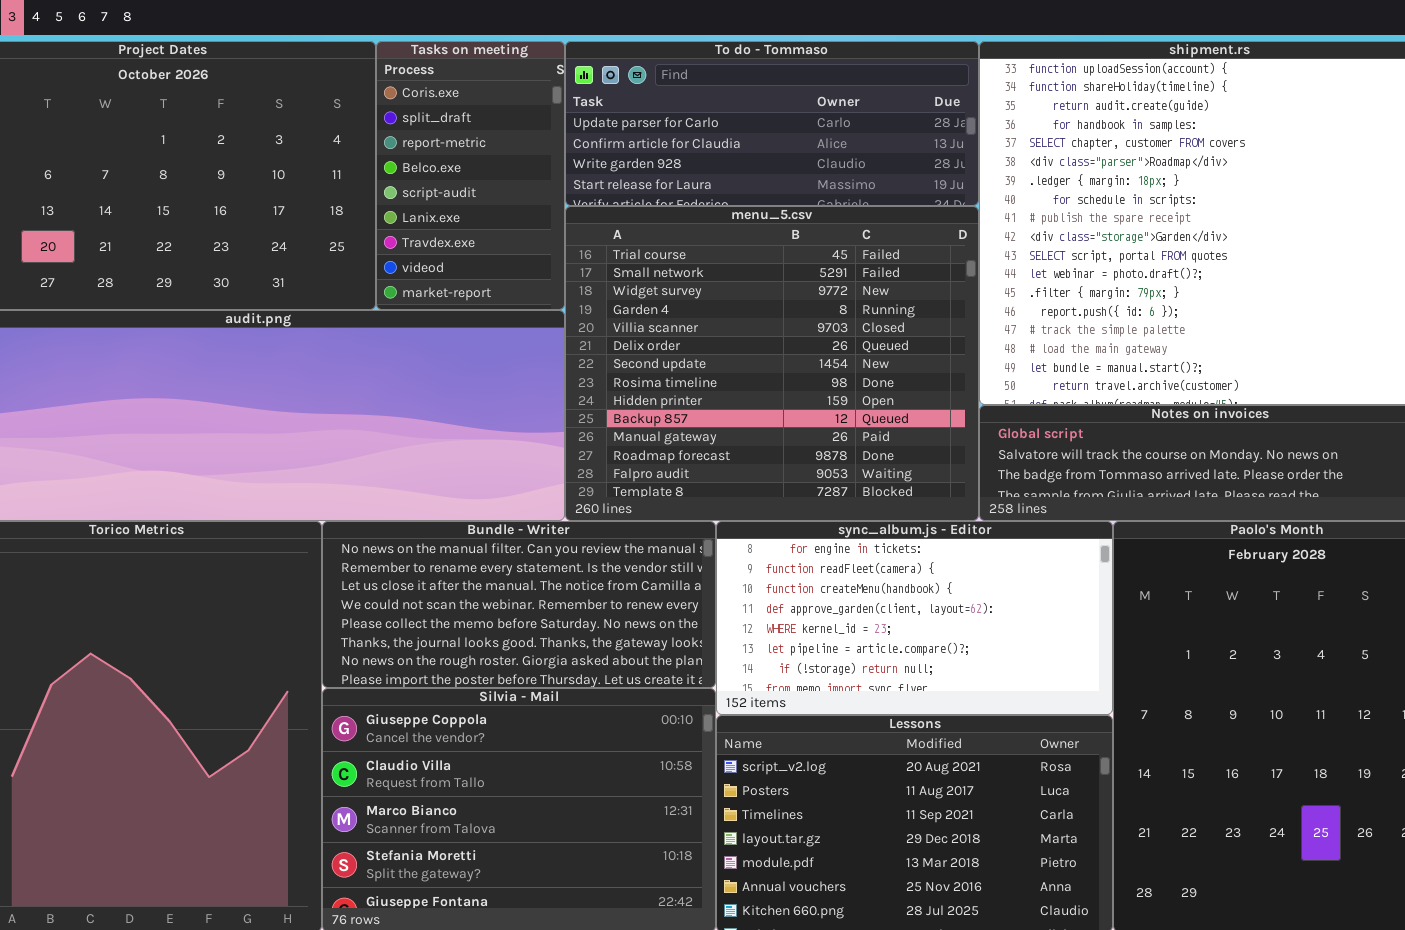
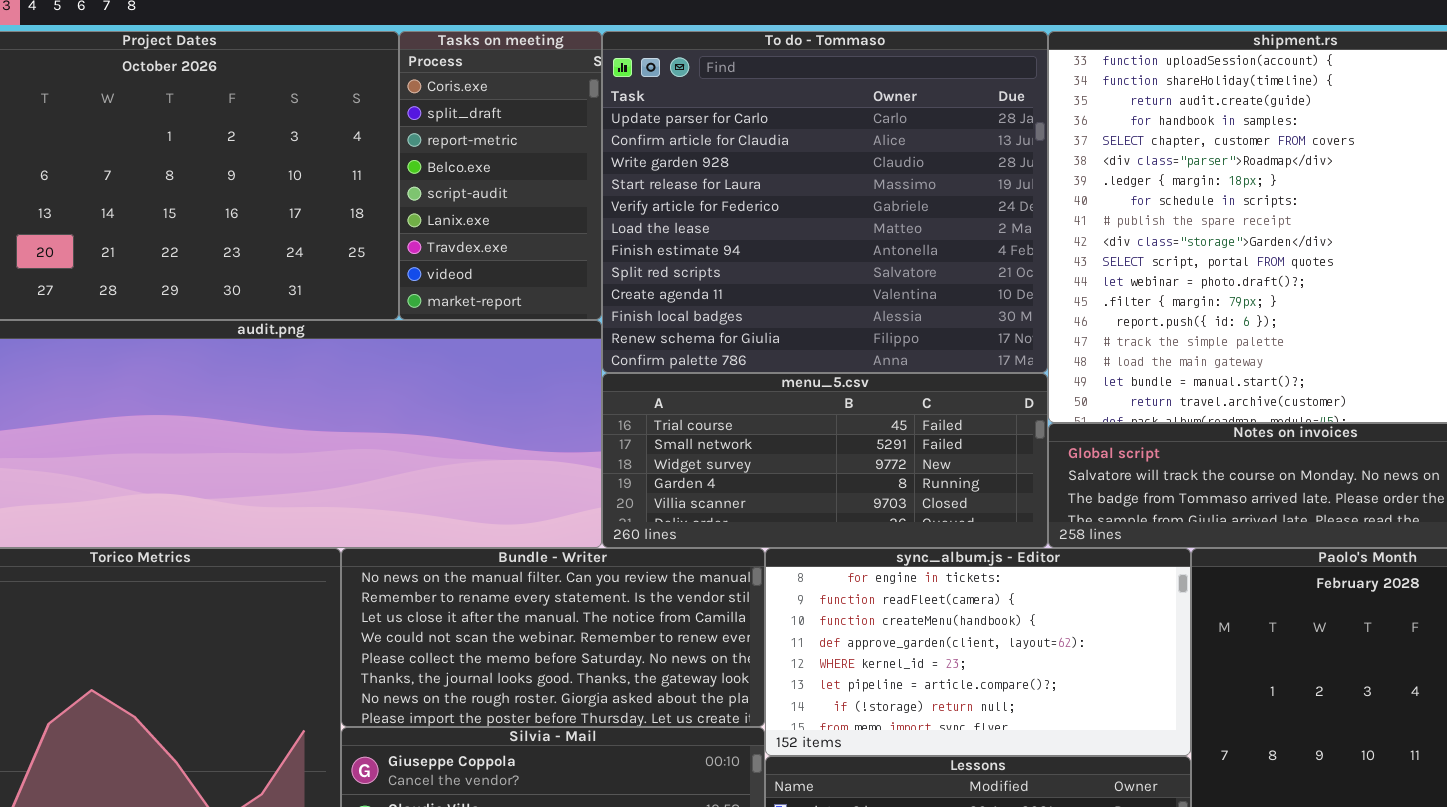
To do - Tommaso: [565,41,979,206] -> [602,31,1048,373], resized
menu_5.csv: [565,206,979,521] -> [602,373,1048,548], resized

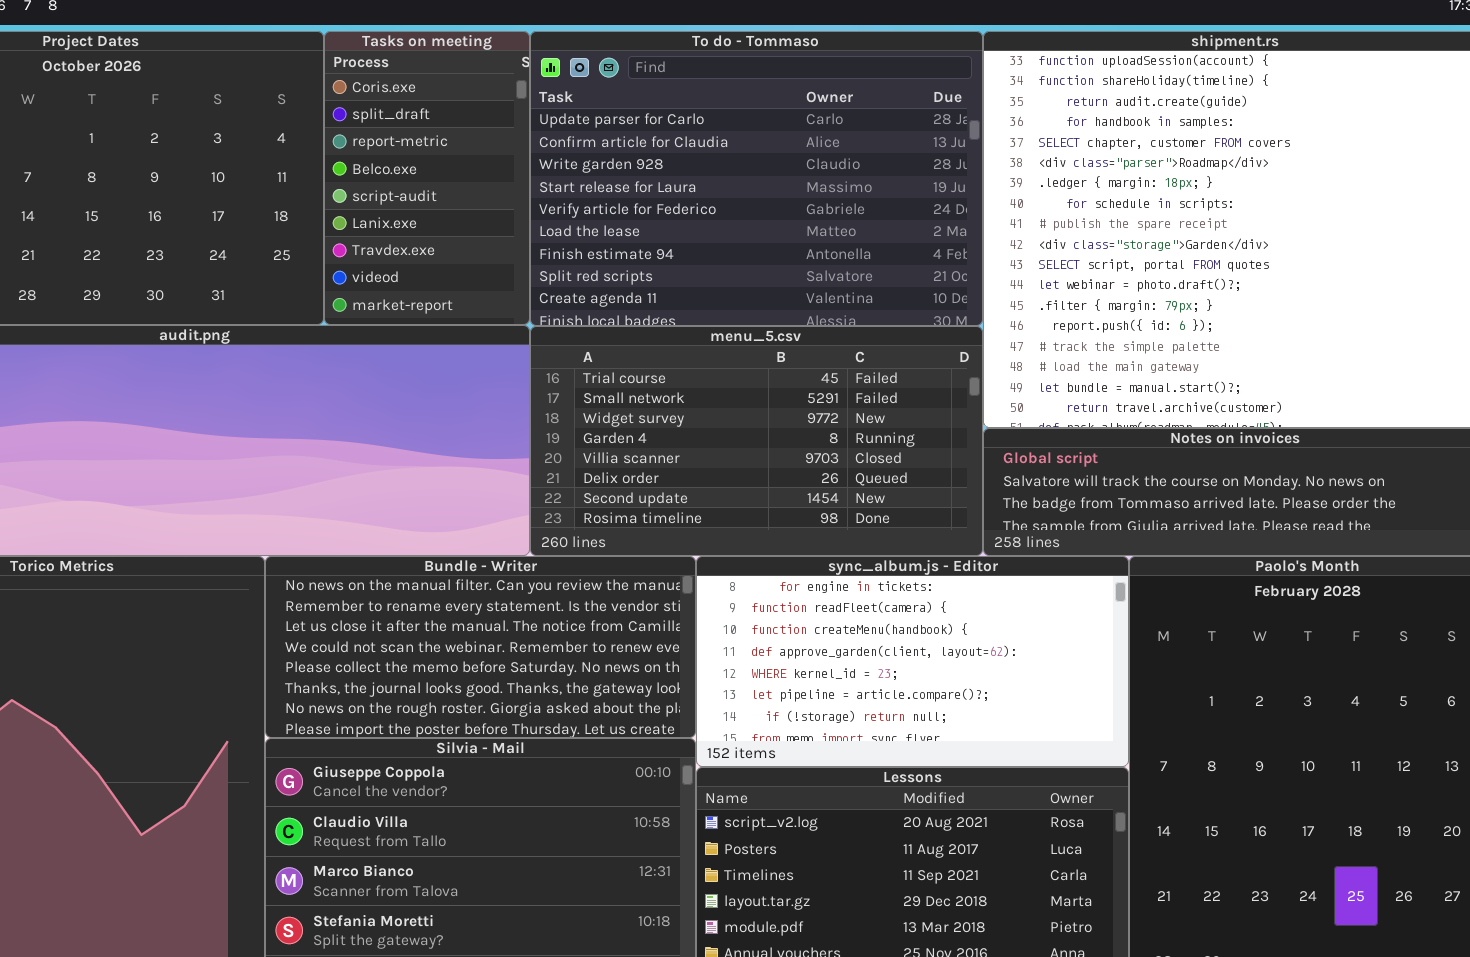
To do - Tommaso: [602,31,1048,373] -> [530,31,983,326], resized
menu_5.csv: [602,373,1048,548] -> [530,326,983,556], resized

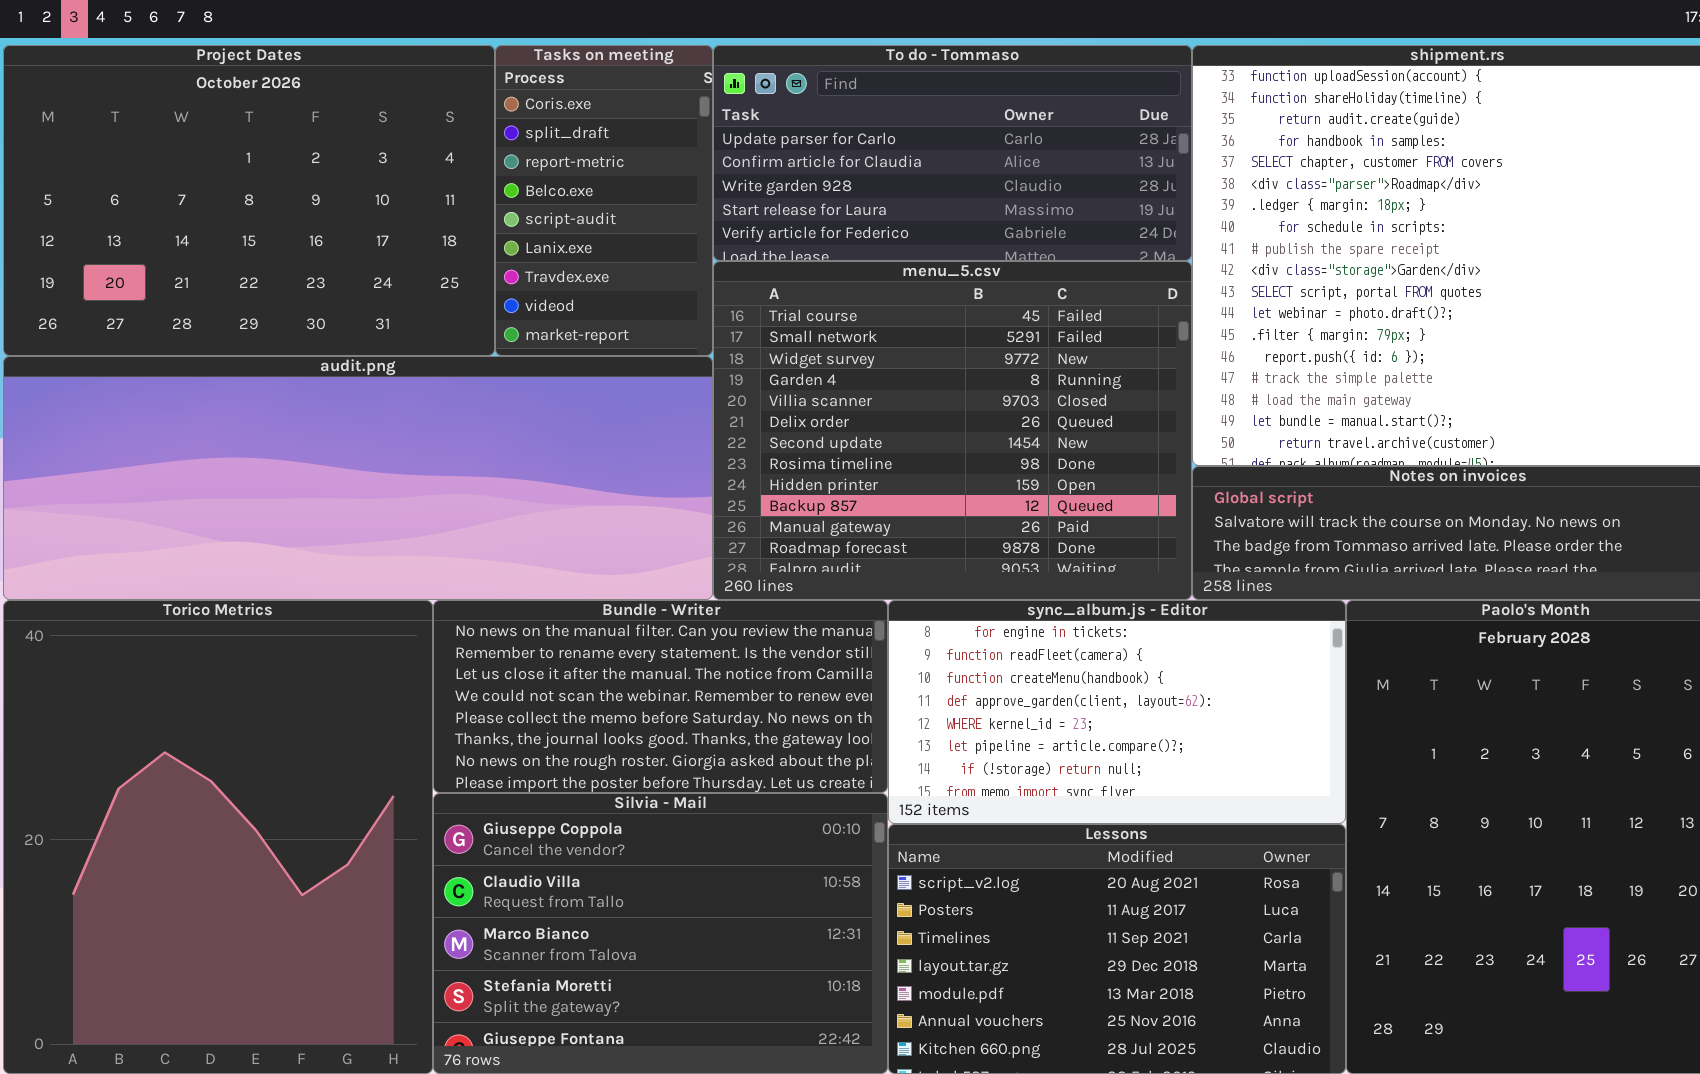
To do - Tommaso: [530,31,983,326] -> [713,45,1192,261], resized
menu_5.csv: [530,326,983,556] -> [713,261,1192,600], resized

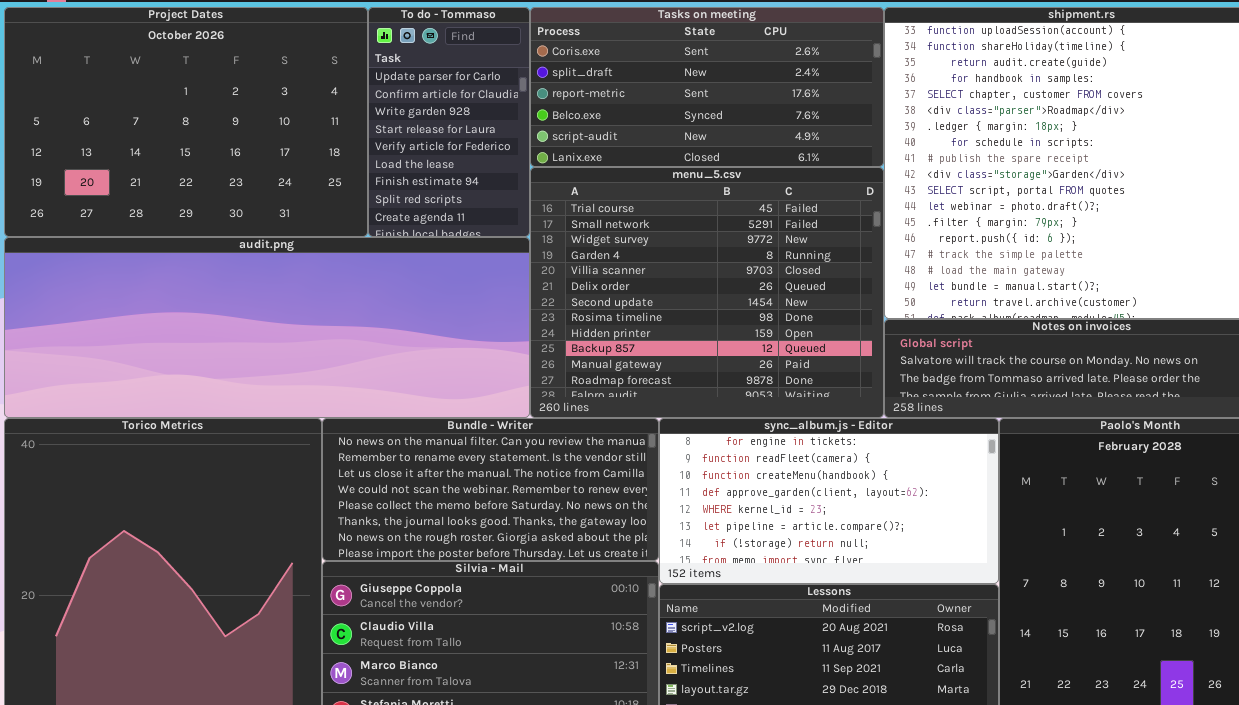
Tasks on meeting: [495,45,713,356] -> [530,7,884,167], moved, resized
To do - Tommaso: [713,45,1192,261] -> [368,7,530,237], moved, resized

